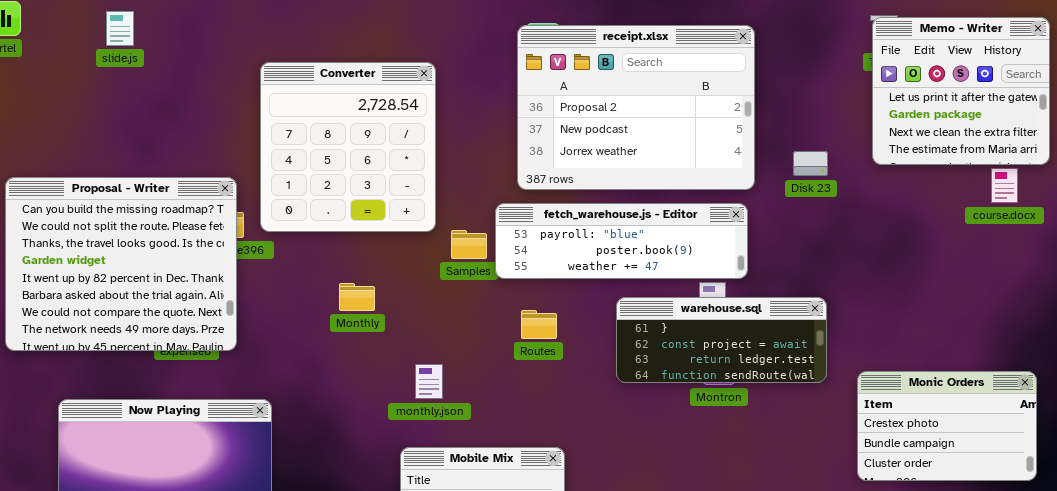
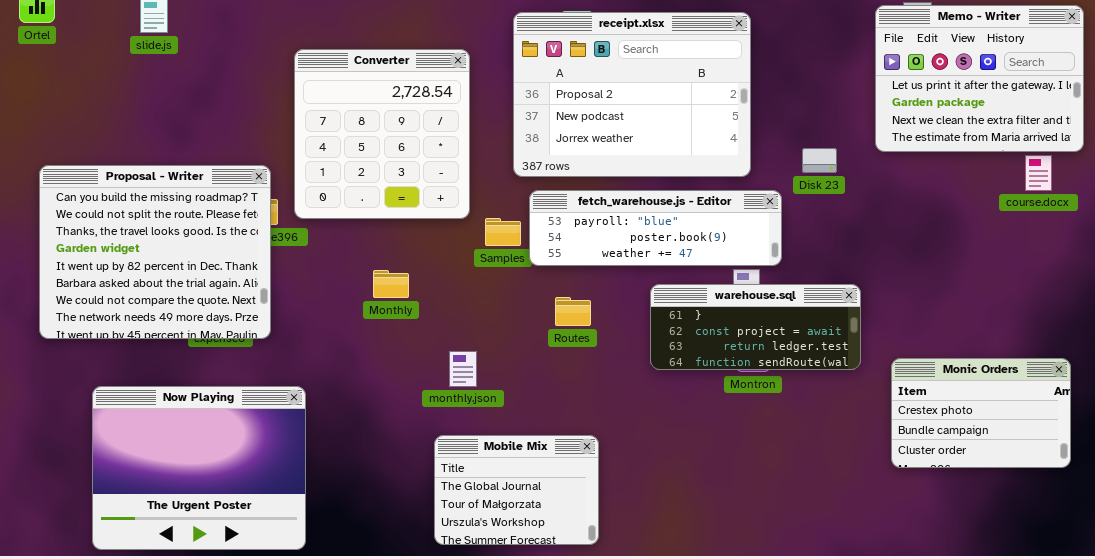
Memo - Writer: [872,17,1050,165] -> [875,5,1084,152], resized
receipt.xlsx: [517,25,755,190] -> [513,12,751,177], moved
Disk 23: [793,151,828,176] -> [802,148,837,173], moved

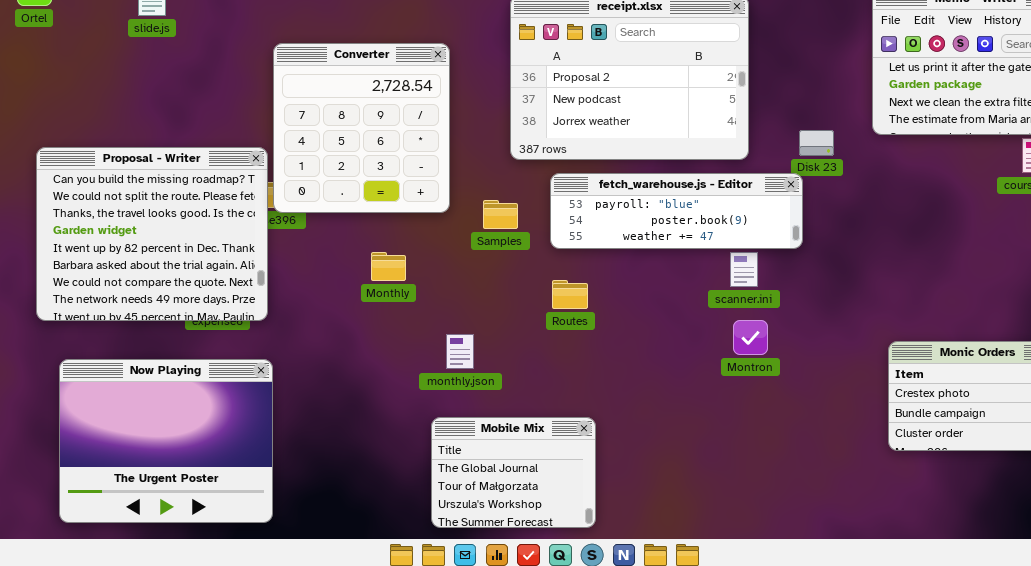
Converter: [294,49,470,219] -> [273,43,450,213], moved
fetch_warehouse.js - Editor: [529,190,782,266] -> [550,173,803,249], moved
warehouse.sql: [650,284,861,370] -> none, closed
Now Playing: [92,386,306,550] -> [59,359,273,523], moved

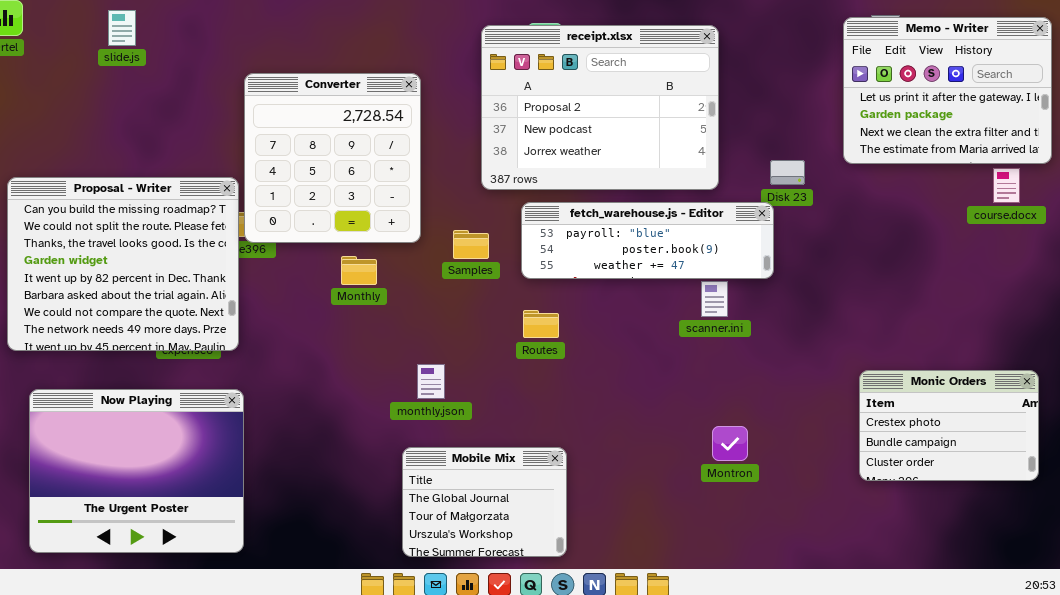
Monthly: [371,252,406,281] -> [341,256,377,285], moved
Montron: [733,320,768,355] -> [712,426,748,461], moved

